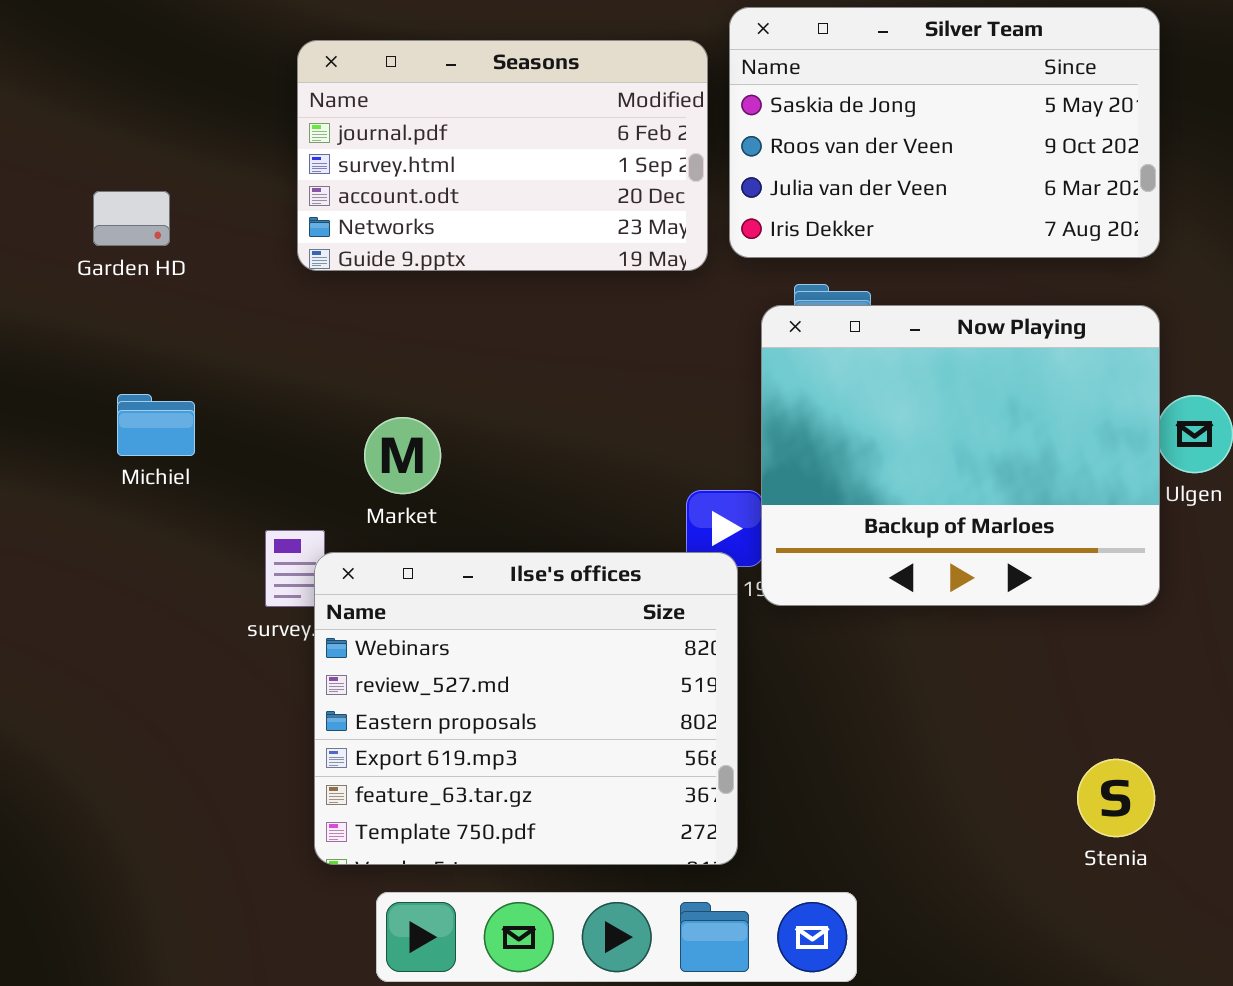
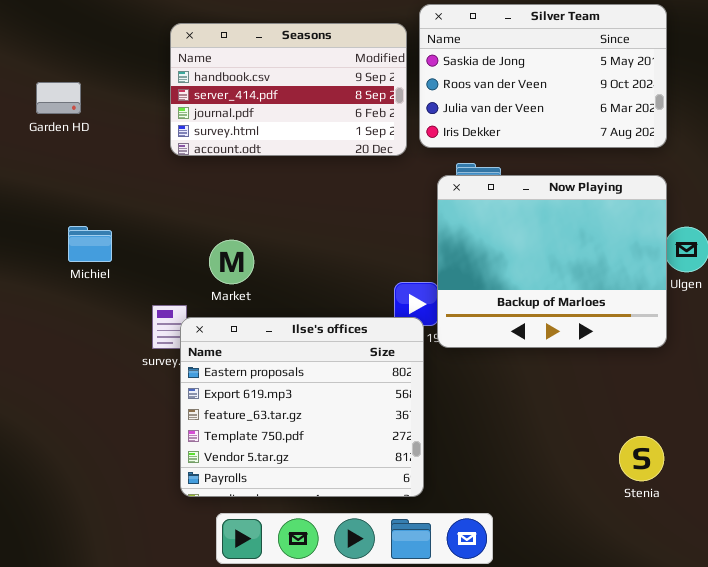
Seasons: [297,40,708,271] -> [170,23,407,156], scrolled up 2 rows
Garden HD: [93,191,170,246] -> [36,82,81,114], moved
Ilse's offices: [314,552,738,865] -> [180,317,424,497], scrolled down 2 rows

